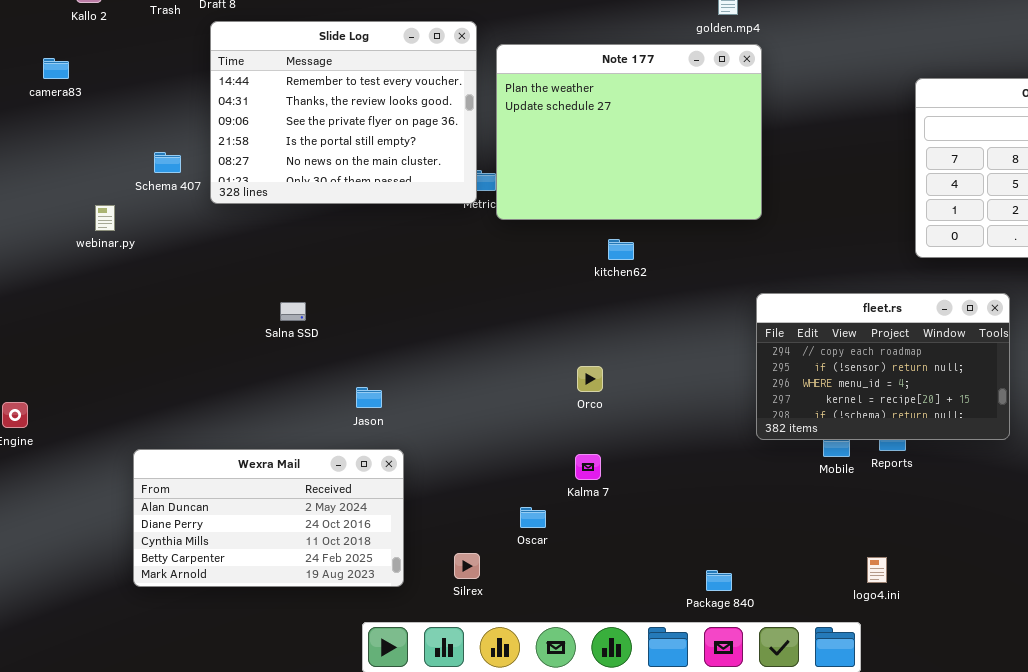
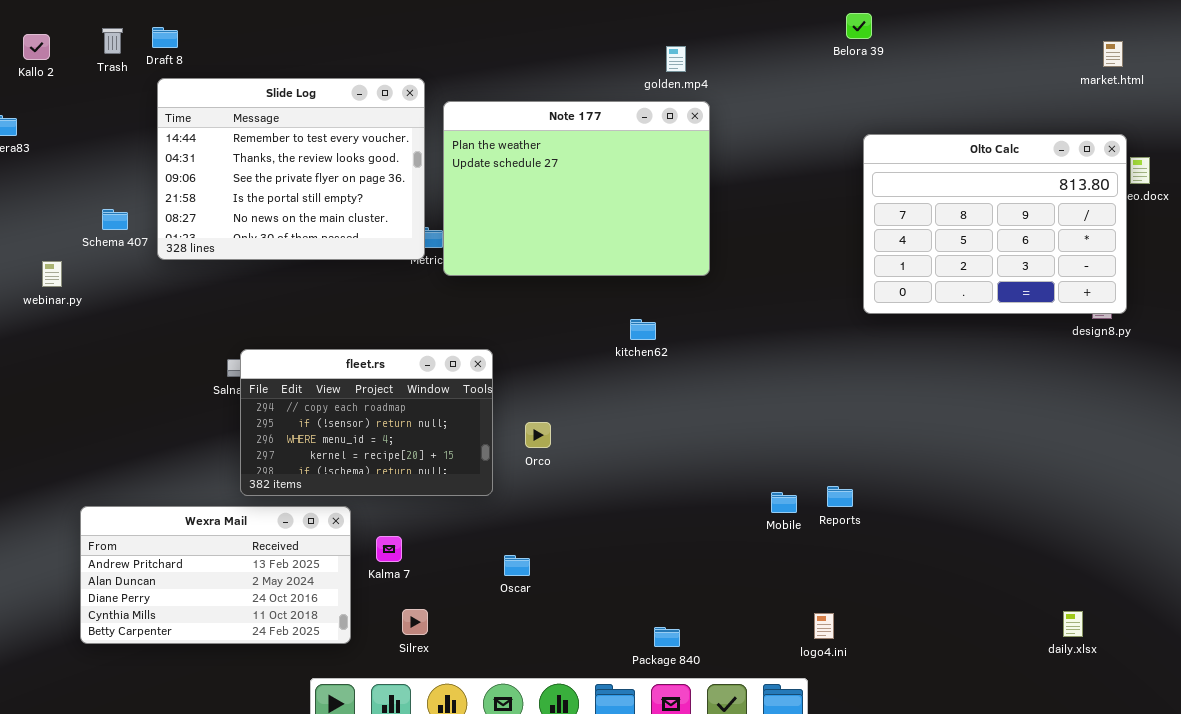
kitchen62: [608,239,634,260] -> [630,319,656,340], moved
fleet.rs: [756,293,1010,440] -> [240,349,493,496], moved
Wexra Mail: [133,449,404,587] -> [80,506,351,644], scrolled up 1 row
Kalma 7: [575,454,601,480] -> [376,536,402,562], moved
Oscar: [520,507,546,528] -> [504,555,530,576], moved

